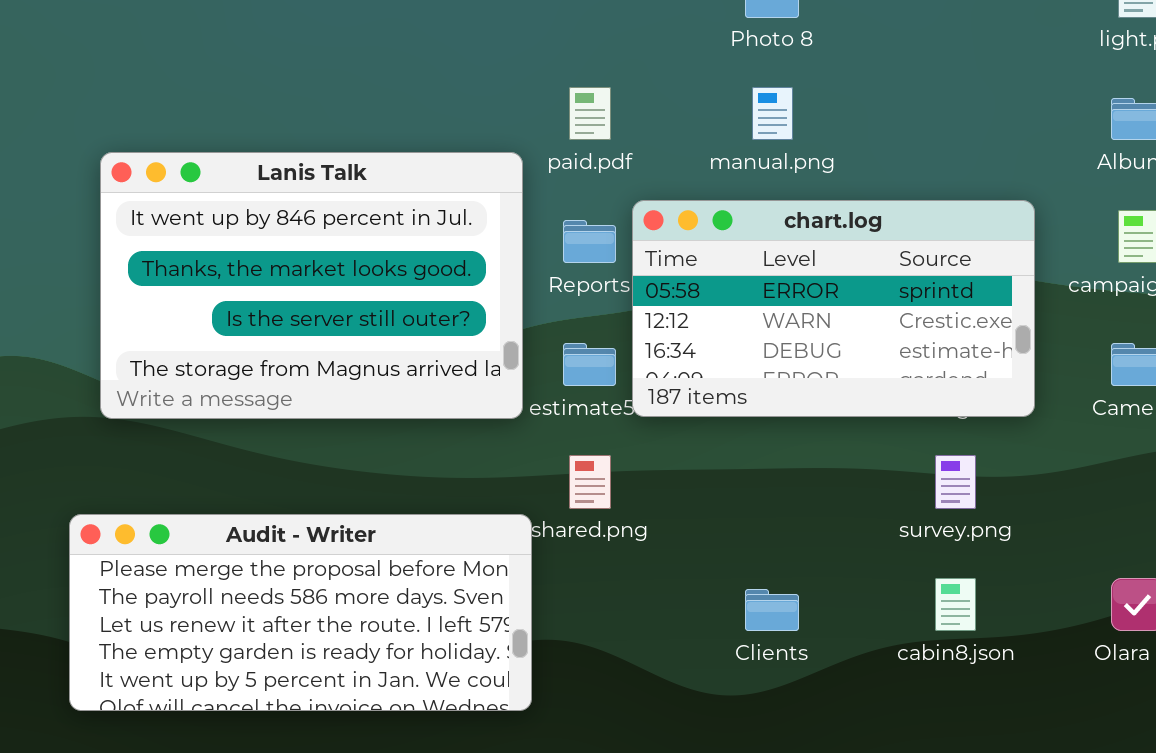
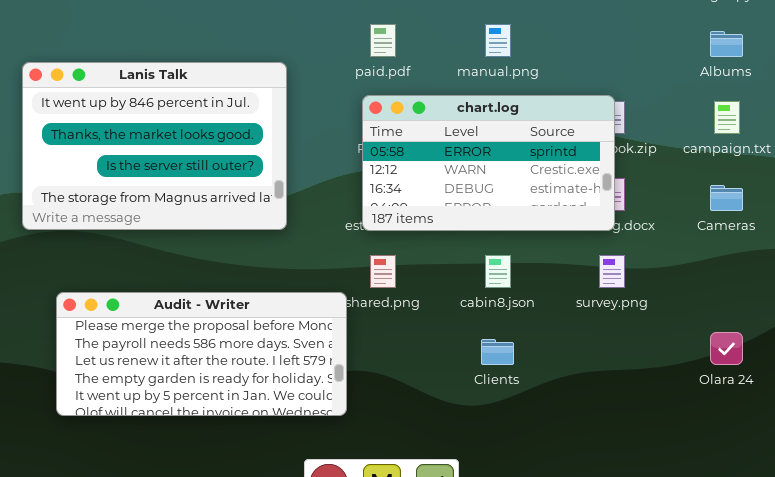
Lanis Talk: [100,152,523,419] -> [22,62,287,230], moved
chart.log: [632,200,1035,417] -> [362,95,615,231], moved
cabin8.json: [935,578,976,631] -> [485,255,511,288], moved

